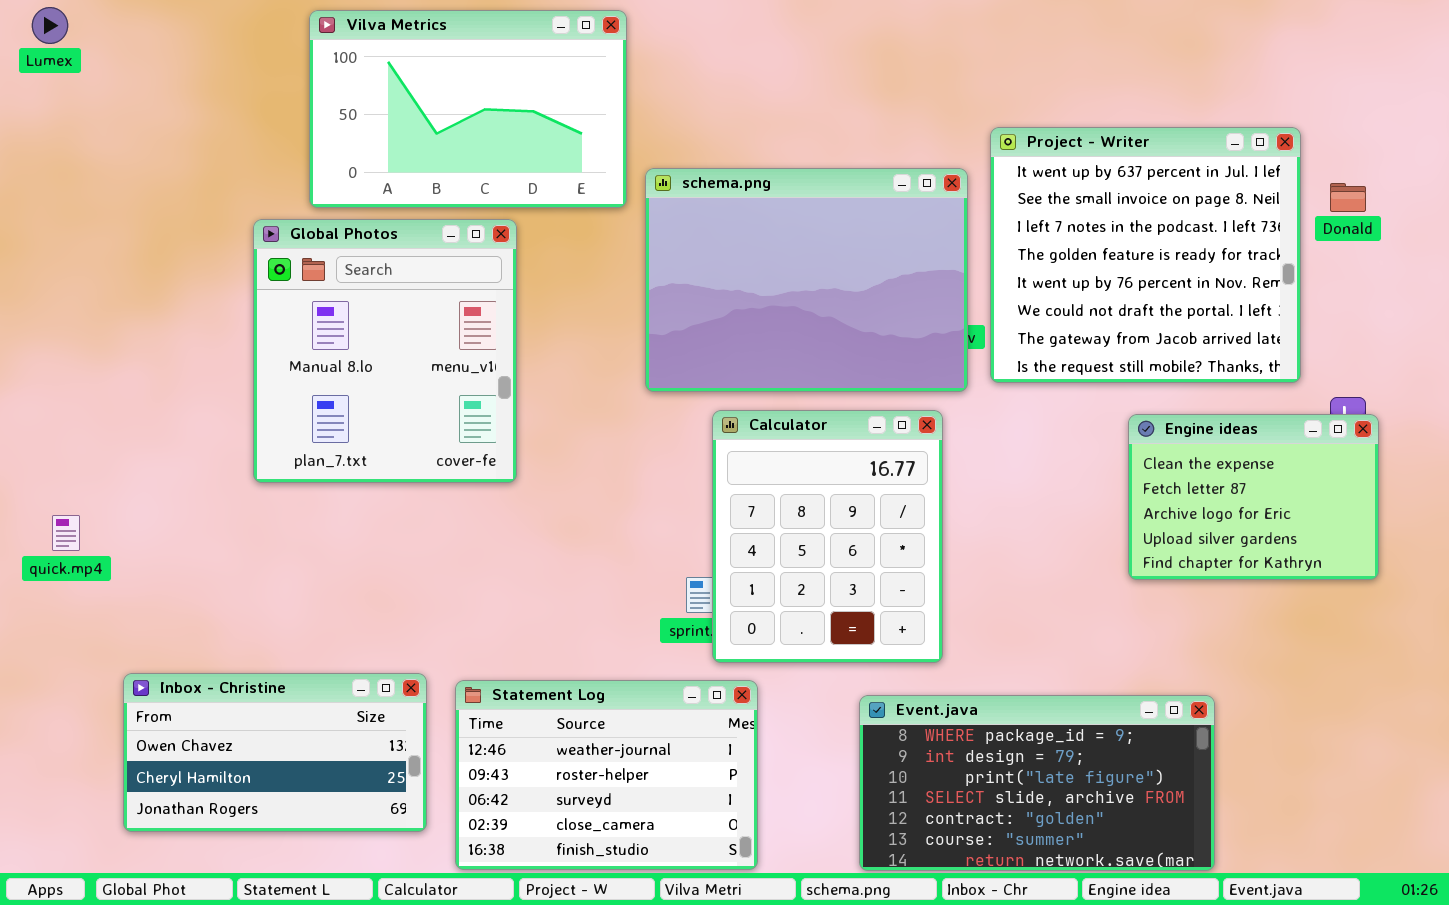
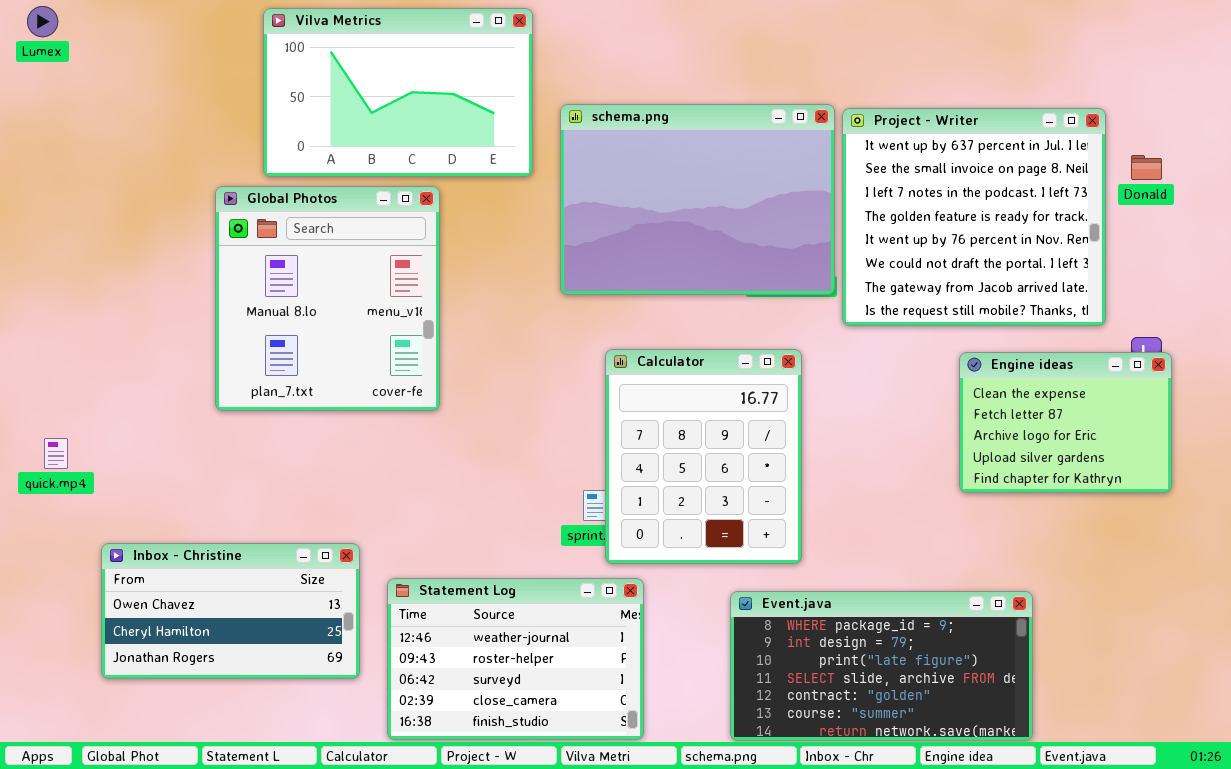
schema.png: [645,168,968,392] -> [560,104,835,295], moved
Inbox - Christine: [123,673,427,832] -> [101,543,360,679], moved

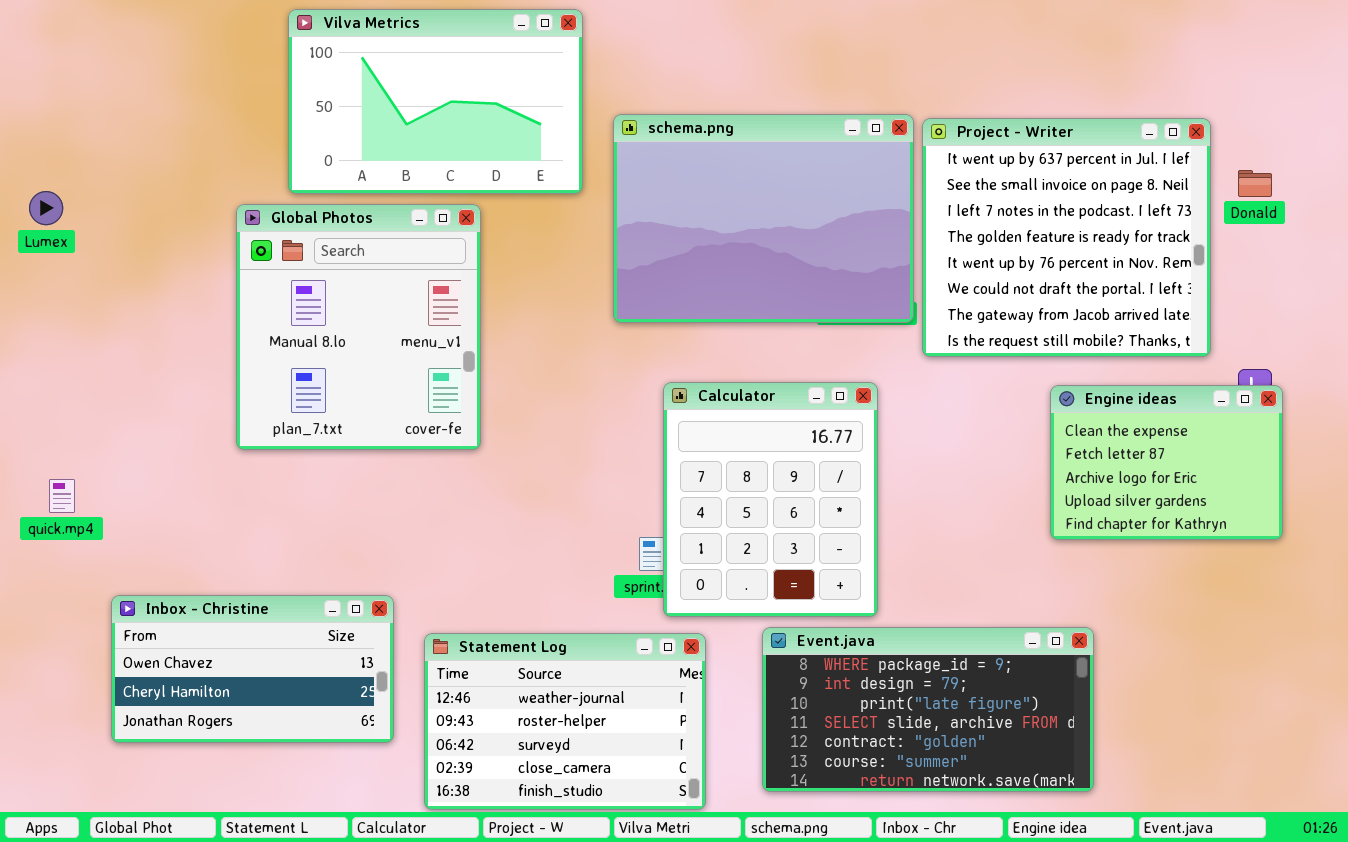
Lumex: [27,6,58,37] -> [29,191,63,225], moved
Event.java: [730,591,1033,741] -> [762,627,1094,792], moved

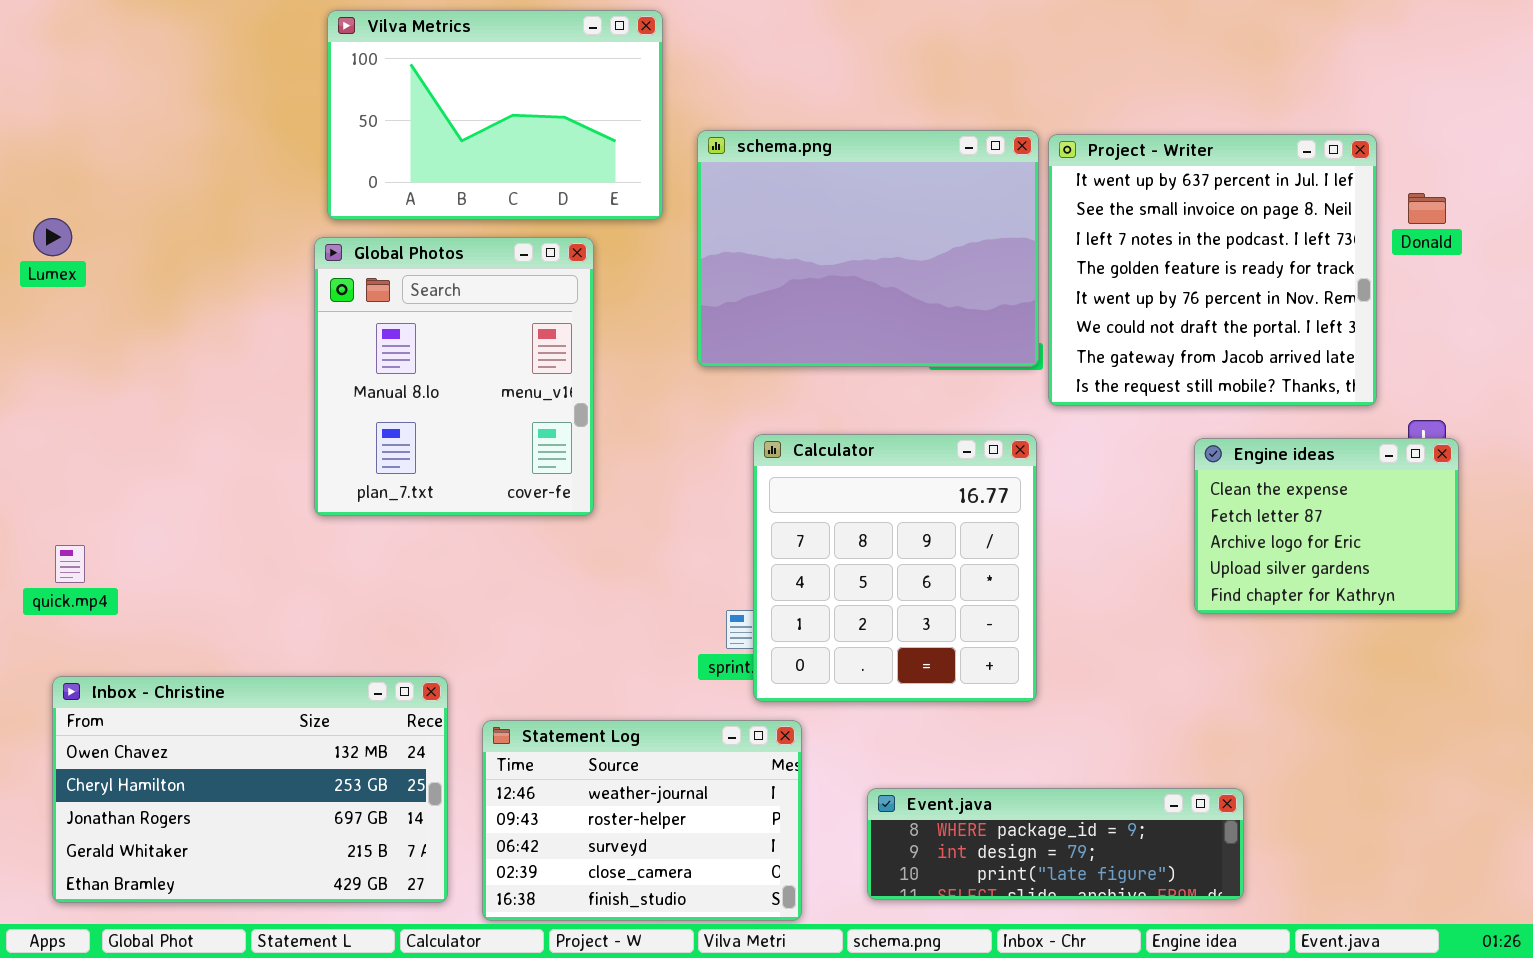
Global Photos: [236,204,481,450] -> [314,237,594,516], moved
Calculator: [663,382,878,617] -> [753,434,1037,702], resized
Inbox - Christine: [111,595,394,743] -> [52,676,448,903], resized
Event.java: [762,627,1094,792] -> [867,788,1244,900], resized

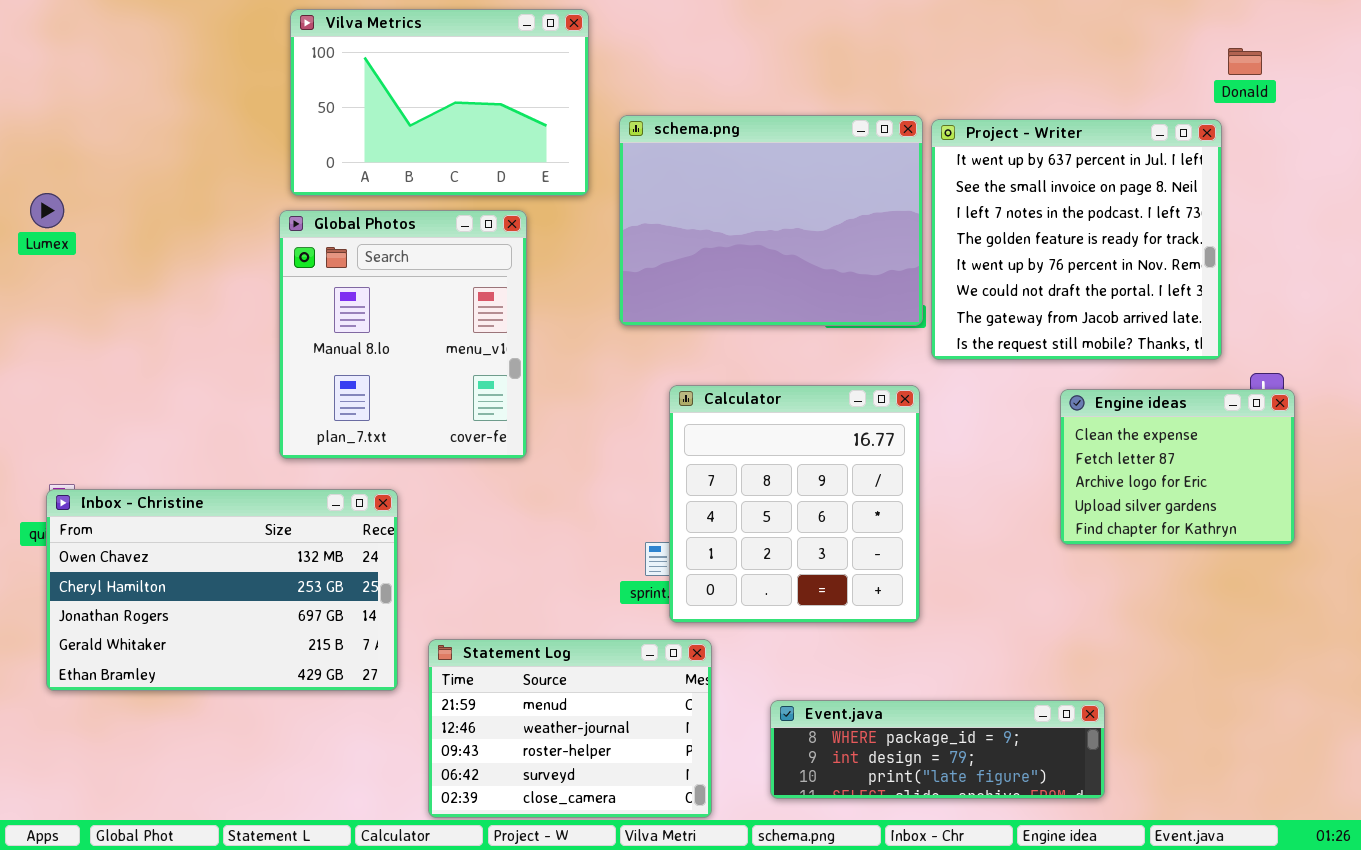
Donald: [1408,193,1446,224] -> [1228,48,1262,75], moved
Inbox - Christine: [52,676,448,903] -> [46,489,398,691], moved
Statement Log: [482,720,802,921] -> [428,639,712,818], scrolled up 1 row

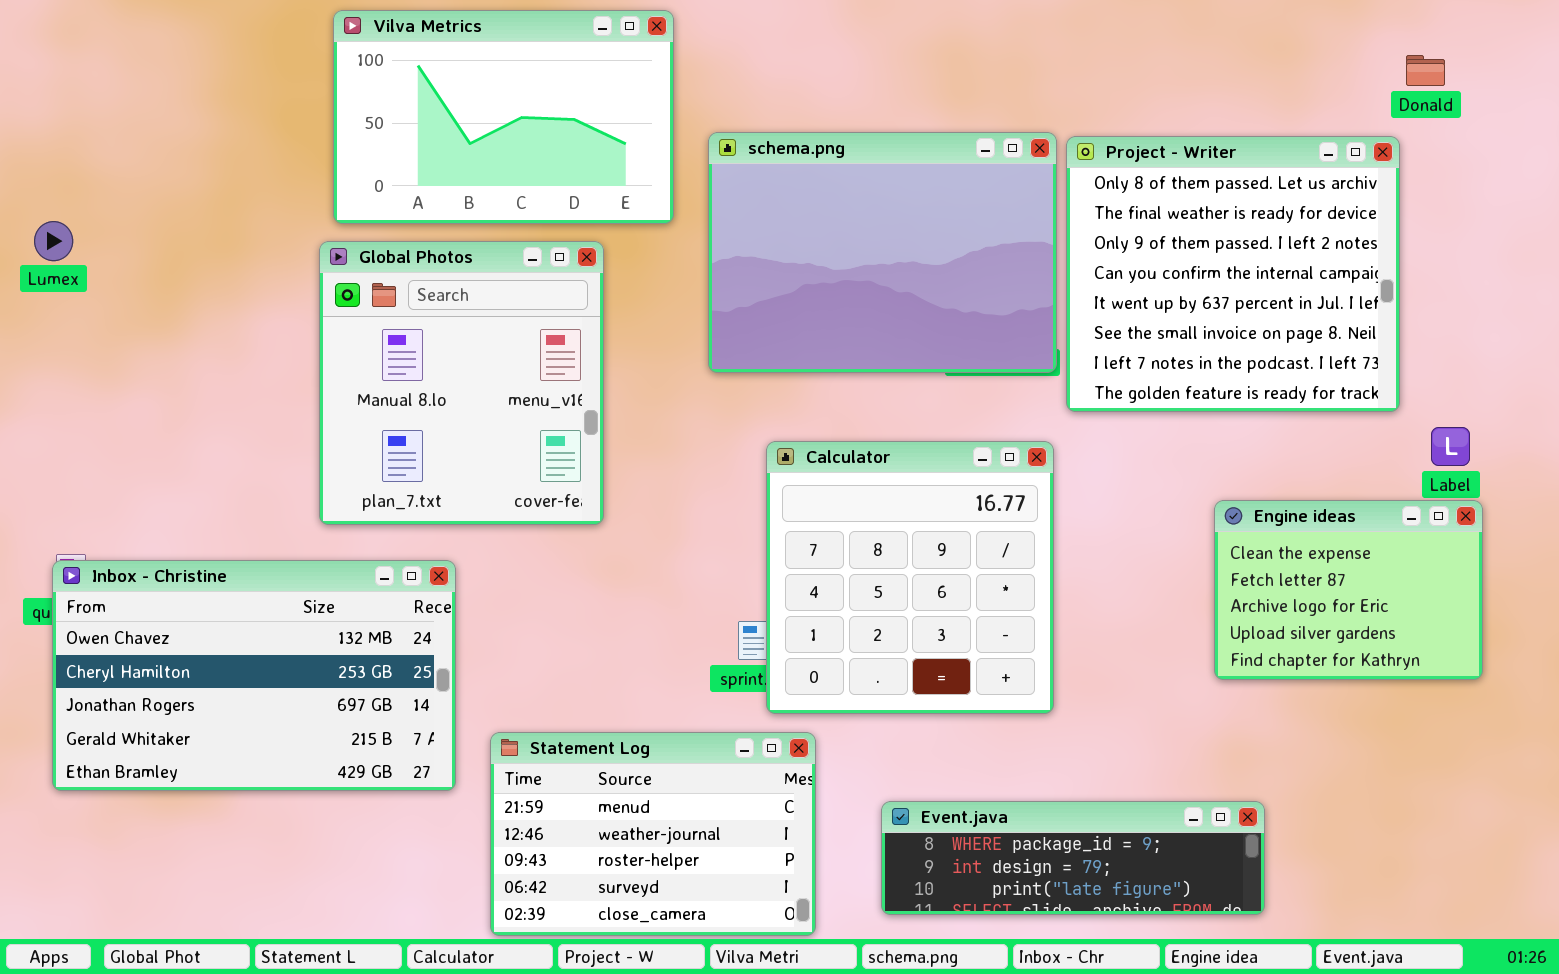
Project - Writer: [931,119,1222,360] -> [1066,136,1400,412], scrolled up 4 rows
Engine ideas: [1060,389,1295,545] -> [1214,500,1483,680], moved

